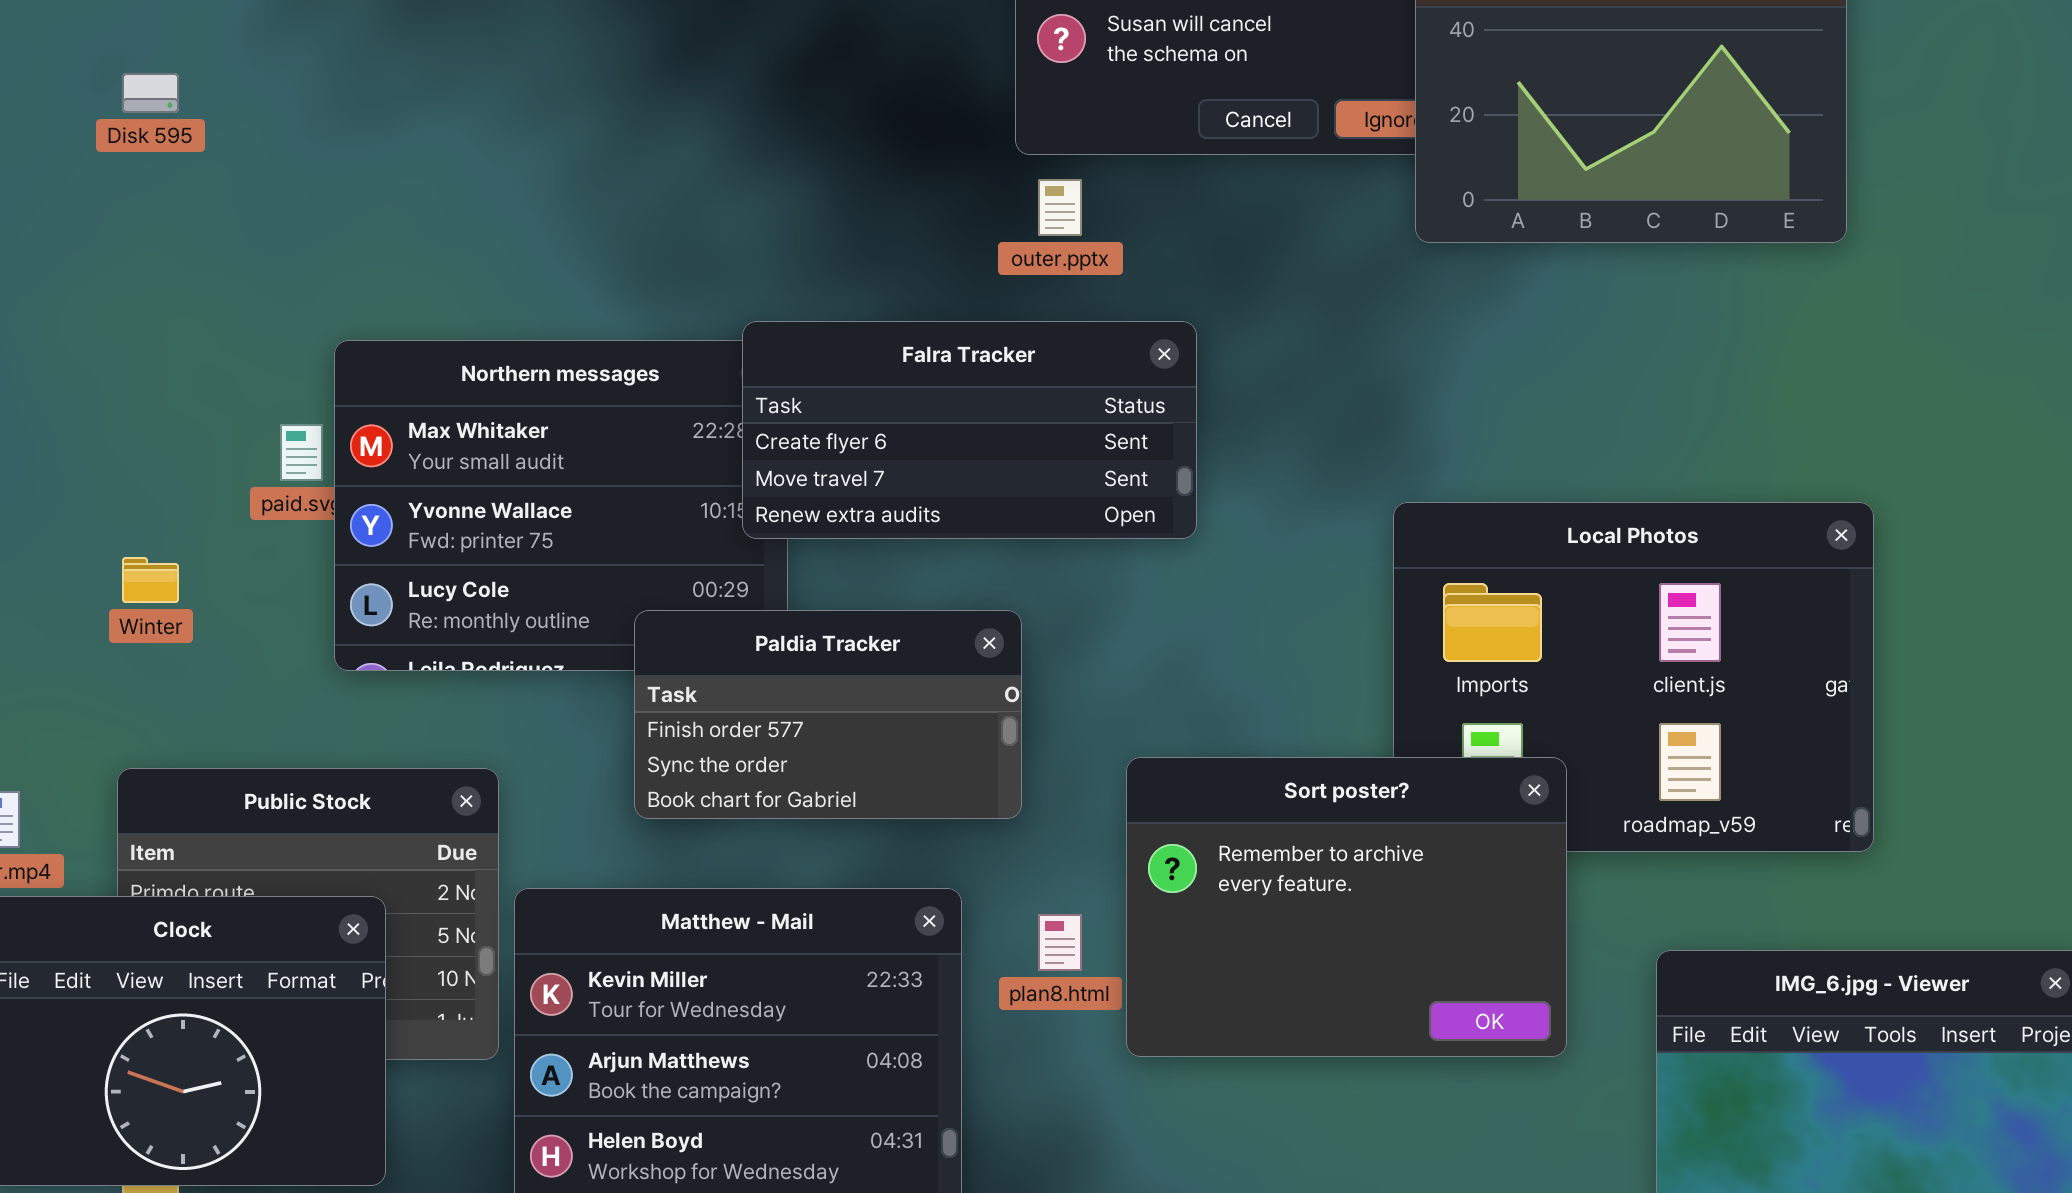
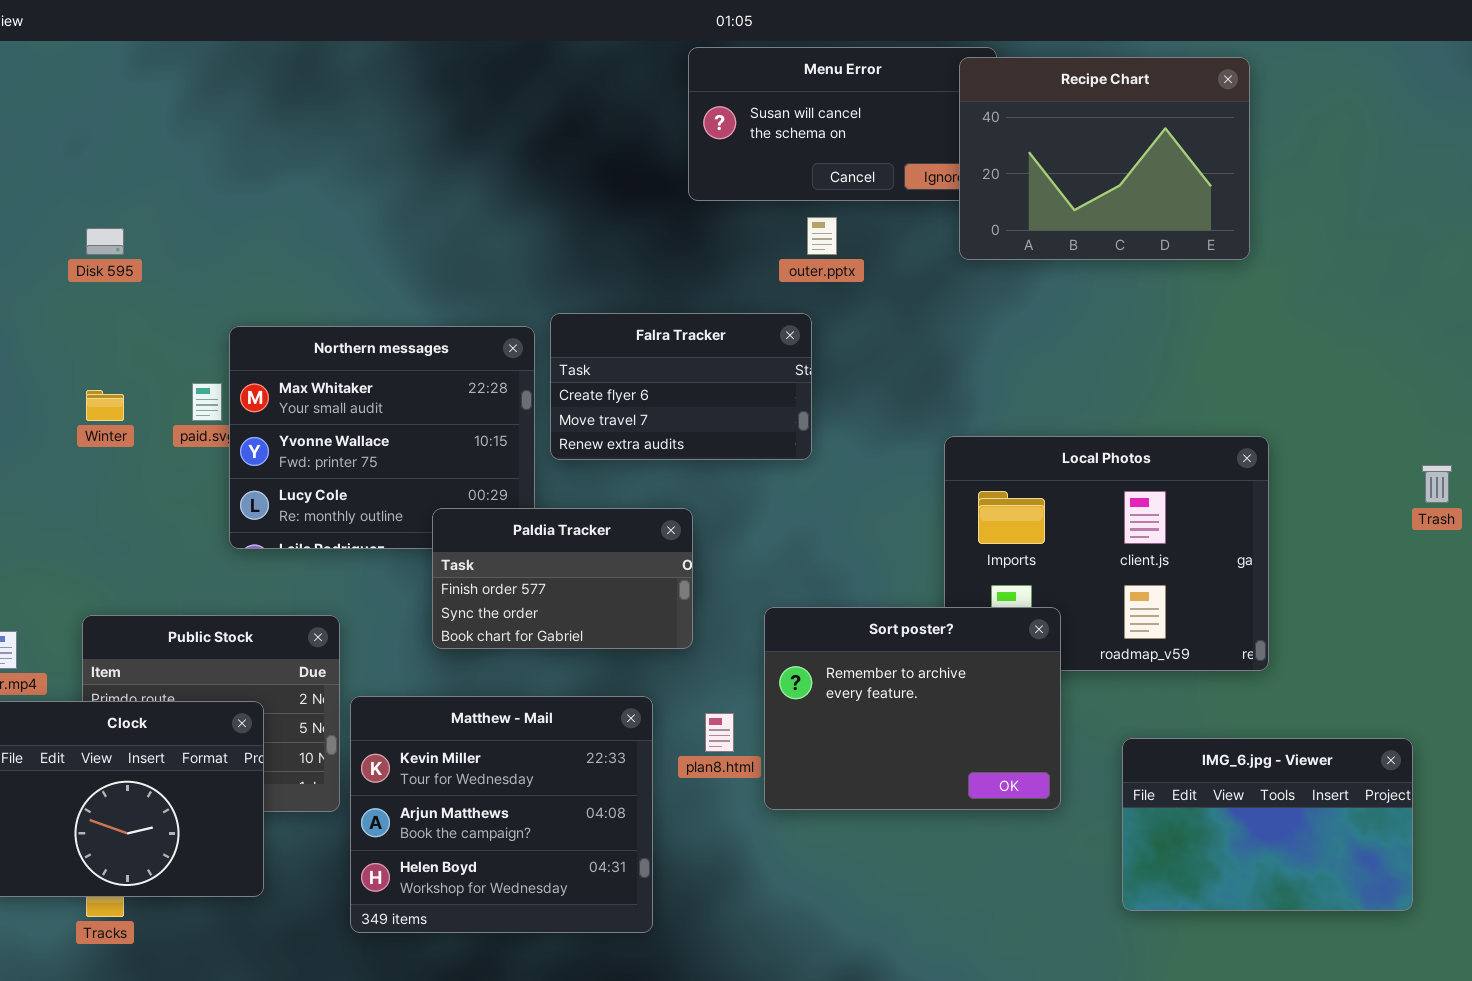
Disk 595: [122,73,179,113] -> [86,228,124,255], moved
outer.pptx: [1038,179,1082,236] -> [807,217,837,255], moved
Falra Tracker: [742,321,1197,539] -> [550,313,812,460], resized
Winter: [122,557,179,603] -> [86,390,124,421], moved

